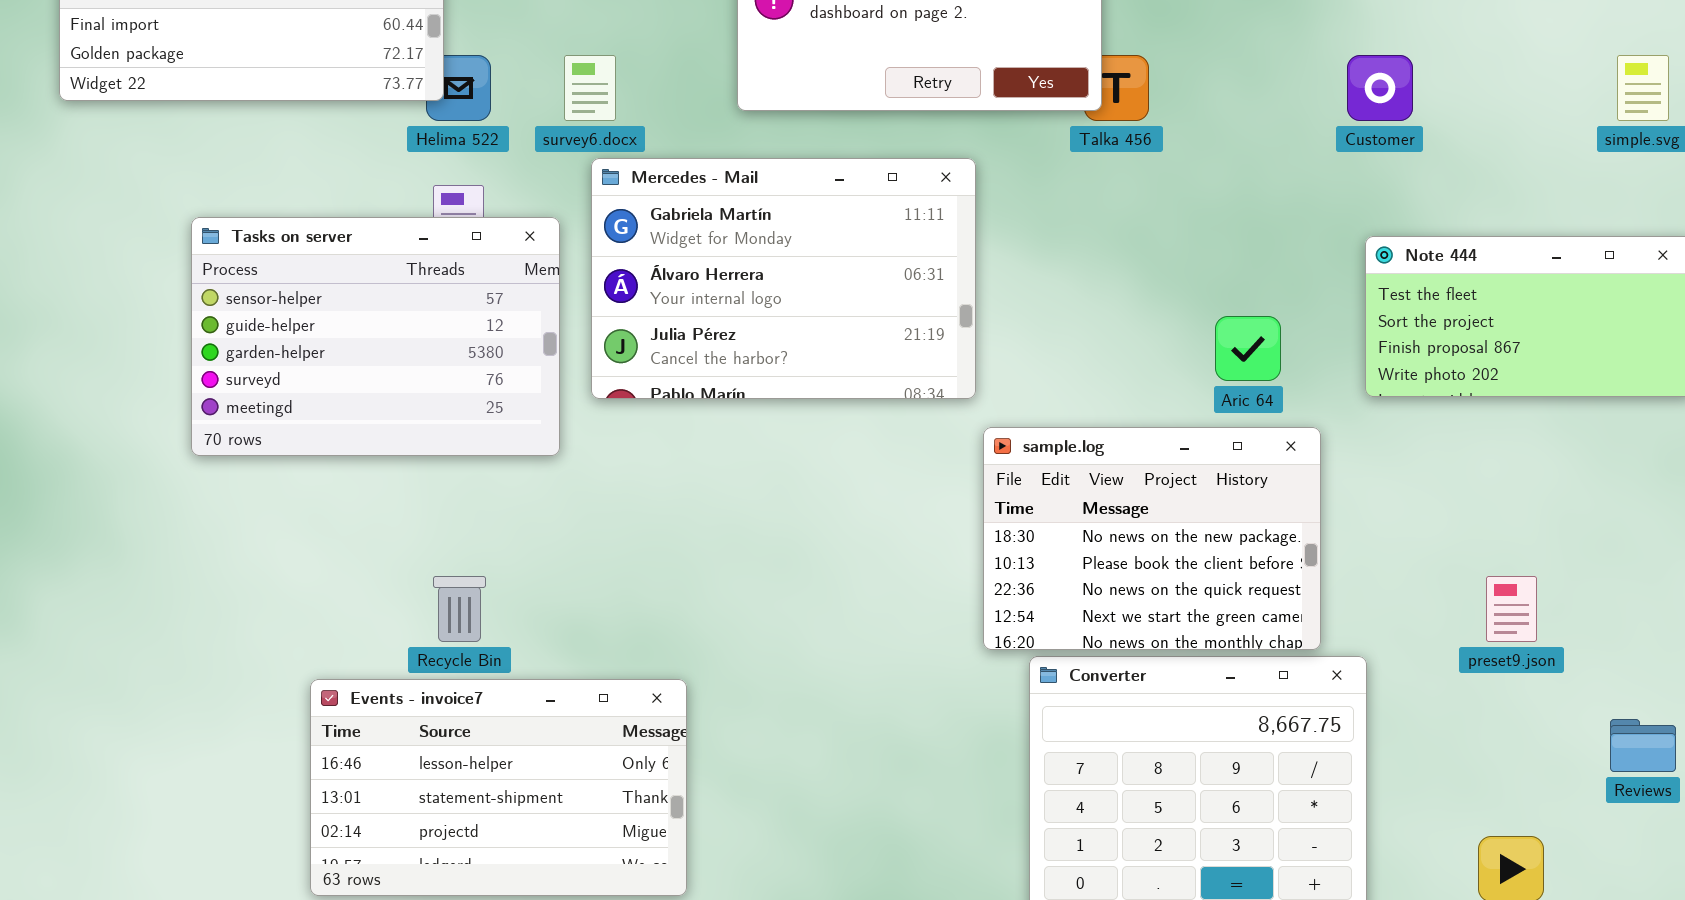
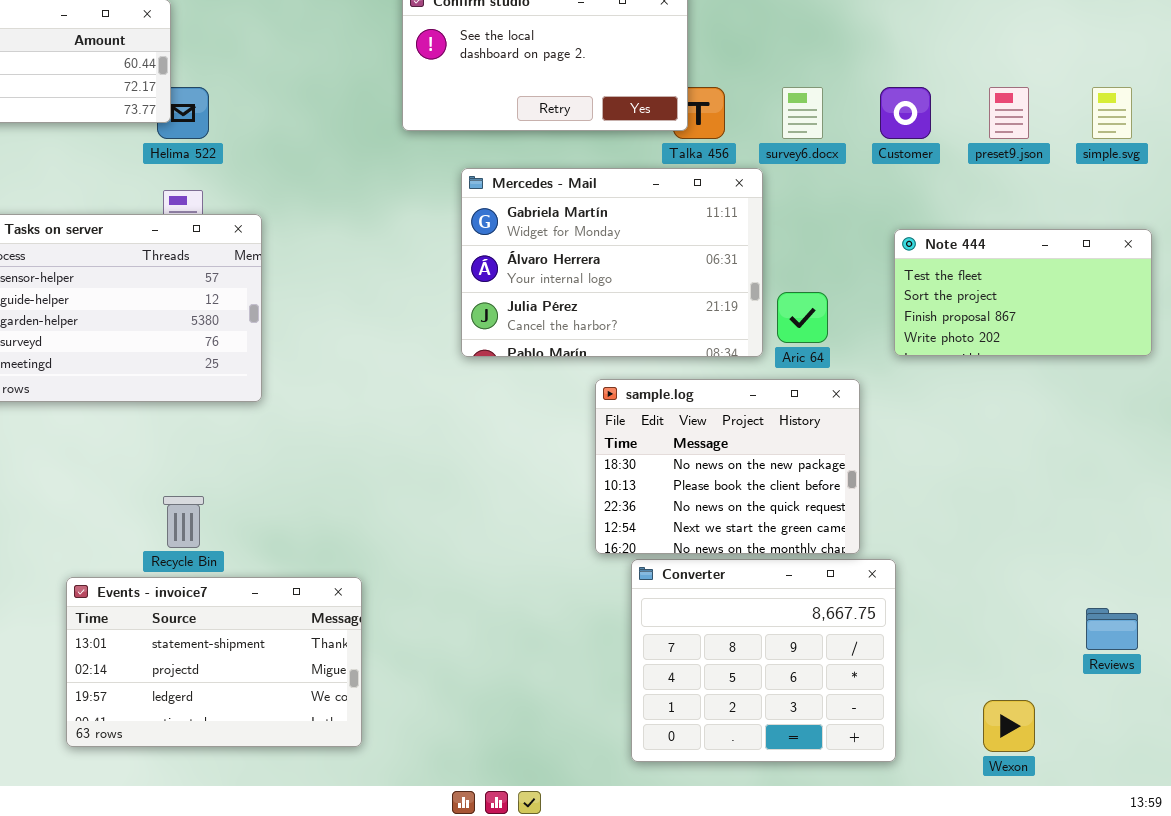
survey6.docx: [564,55,616,121] -> [782,87,823,139], moved
Mercedes - Mail: [591,158,976,399] -> [461,168,763,357], moved
preset9.json: [1486,576,1537,642] -> [989,87,1029,139], moved
Events - invoice7: [310,679,687,896] -> [66,577,362,747], scrolled down 1 row

